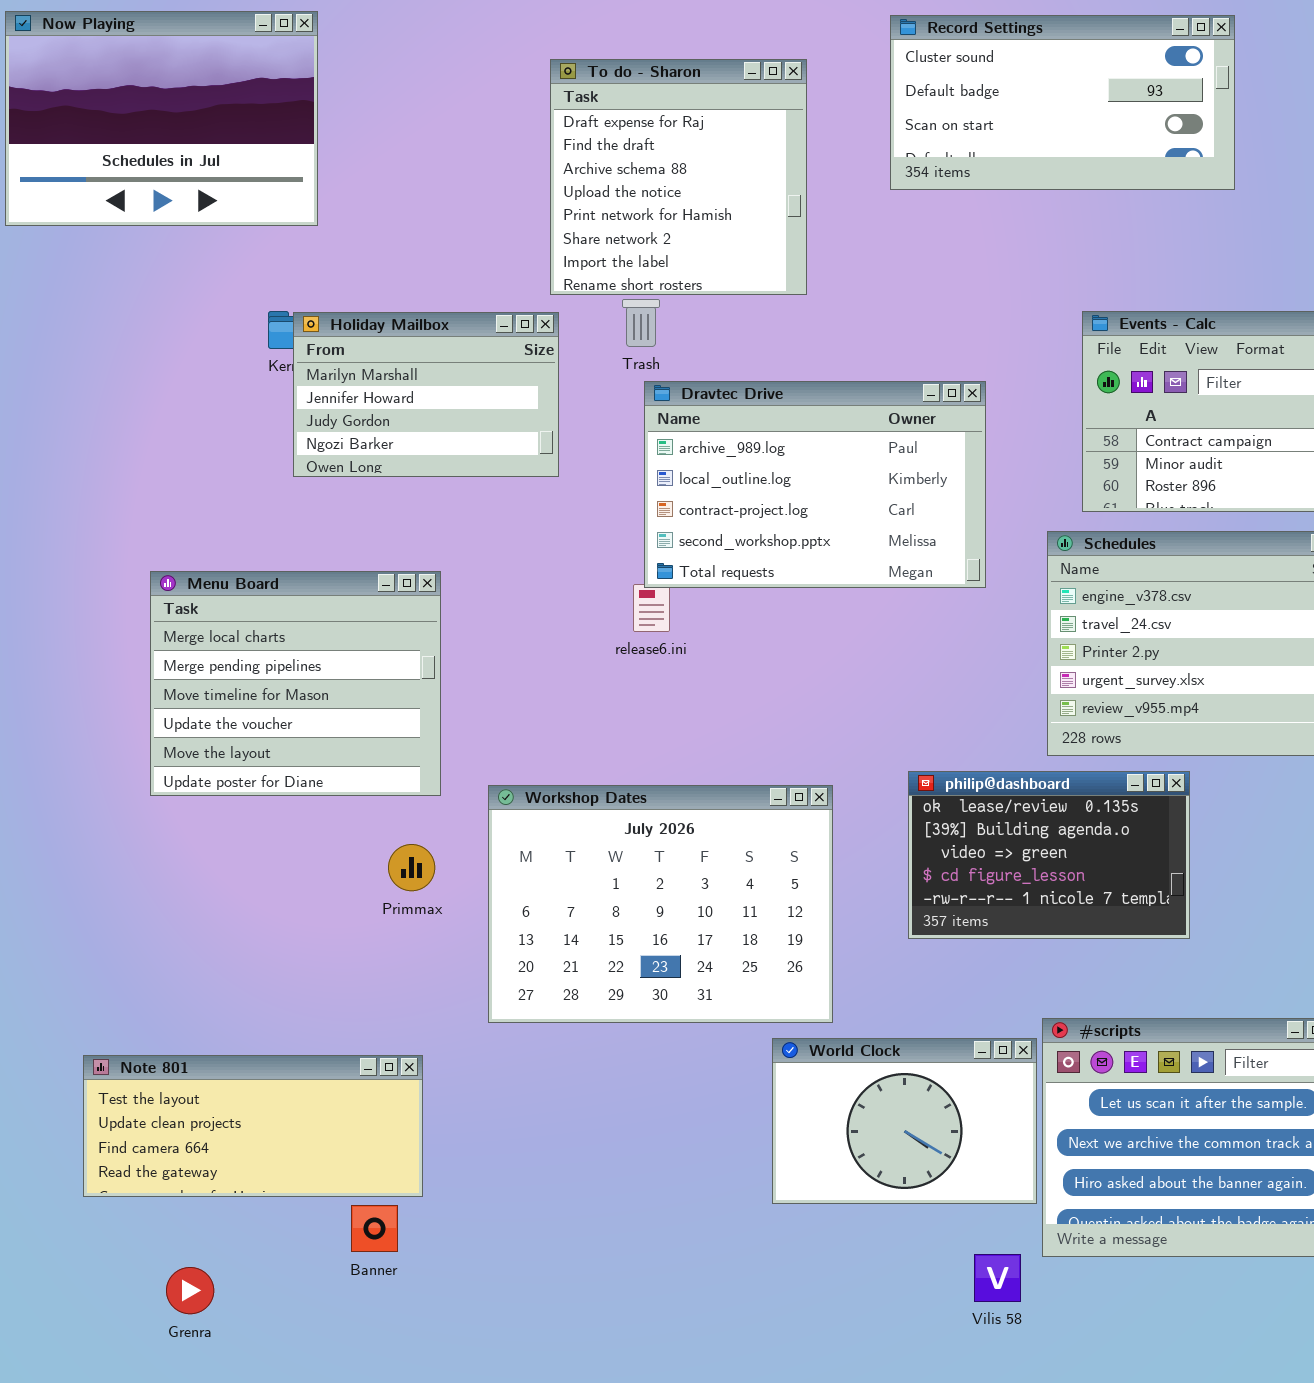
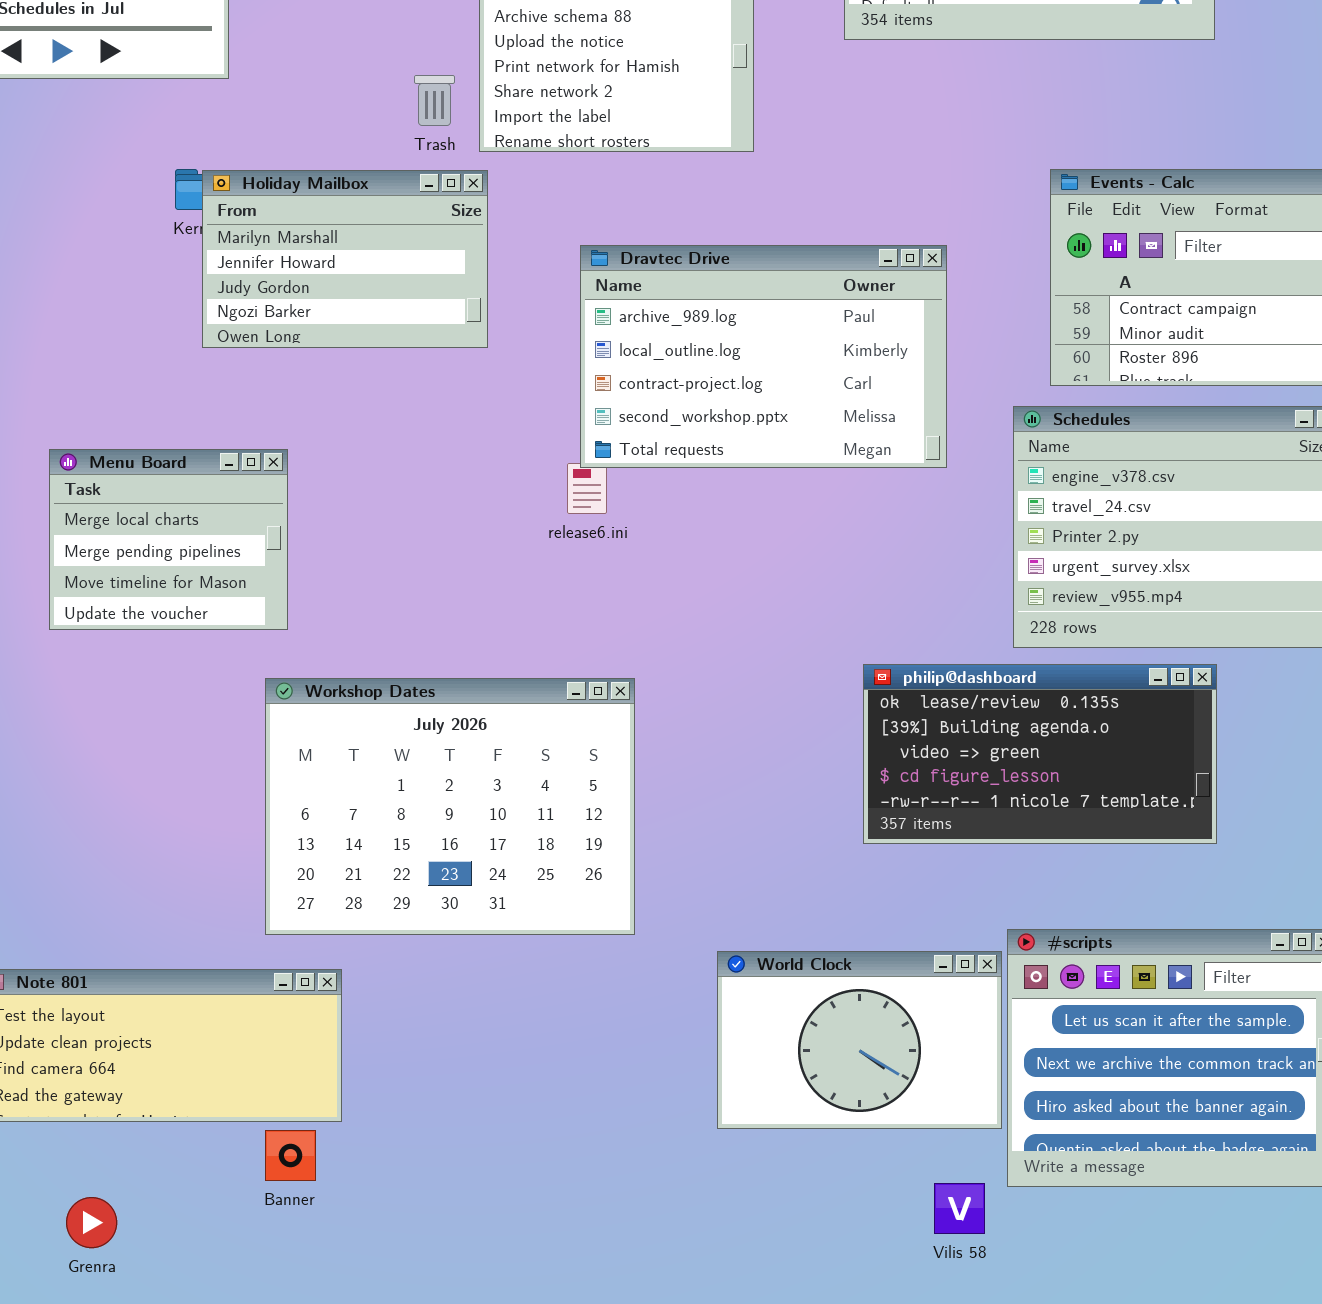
Trash: [622,299,660,347] -> [414,75,455,126], moved
Menu Board: [150,571,441,796] -> [49,449,288,630], resized
philip@dashboard: [908,771,1190,939] -> [863,664,1217,844], resized
Workshop Dates: [488,785,833,1023] -> [265,678,635,935], moved

